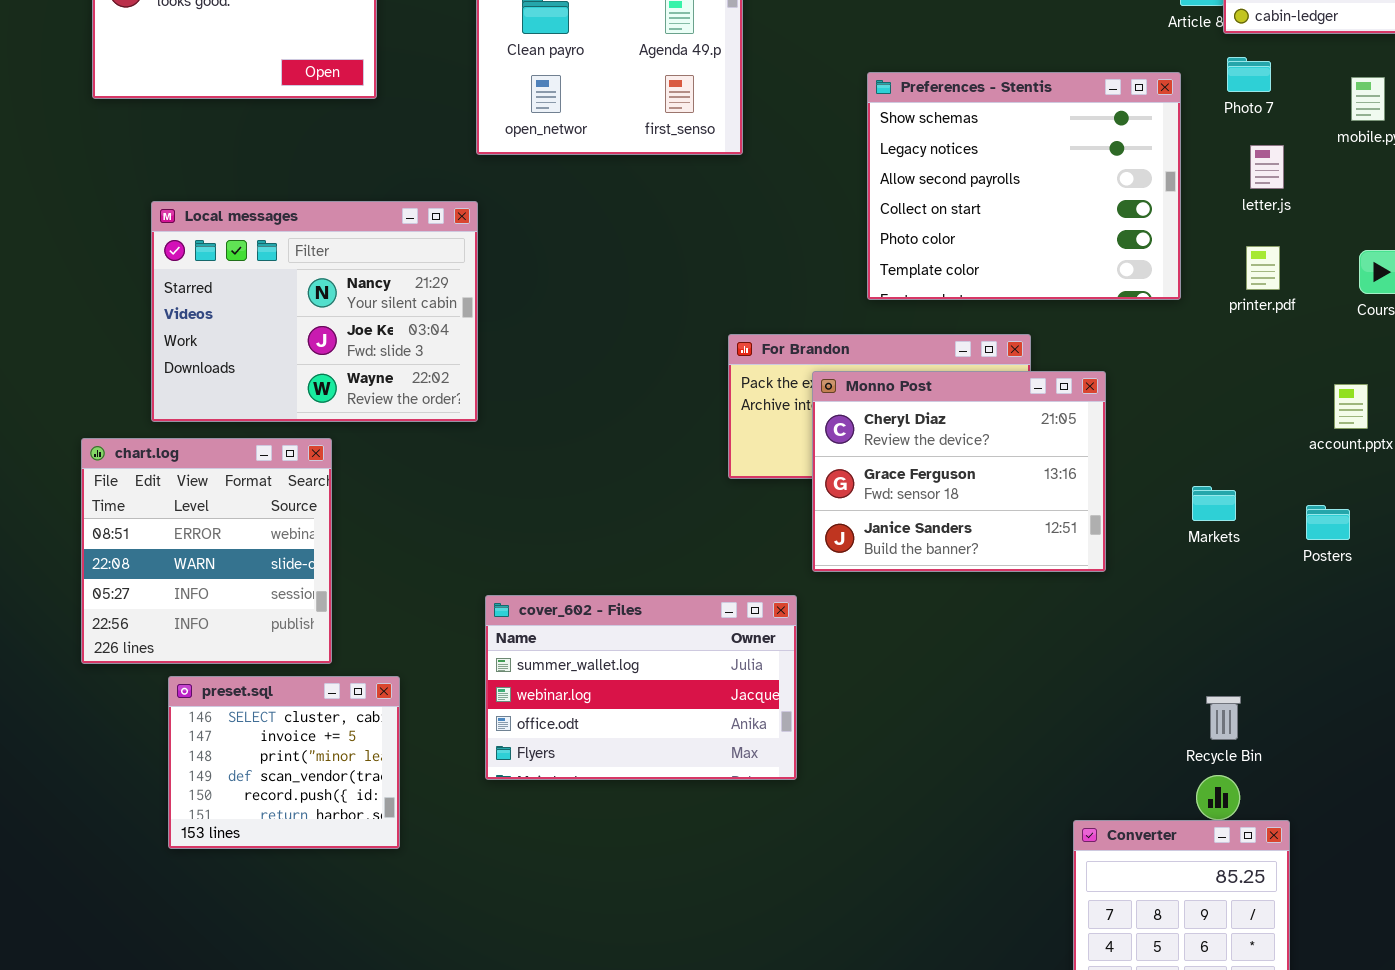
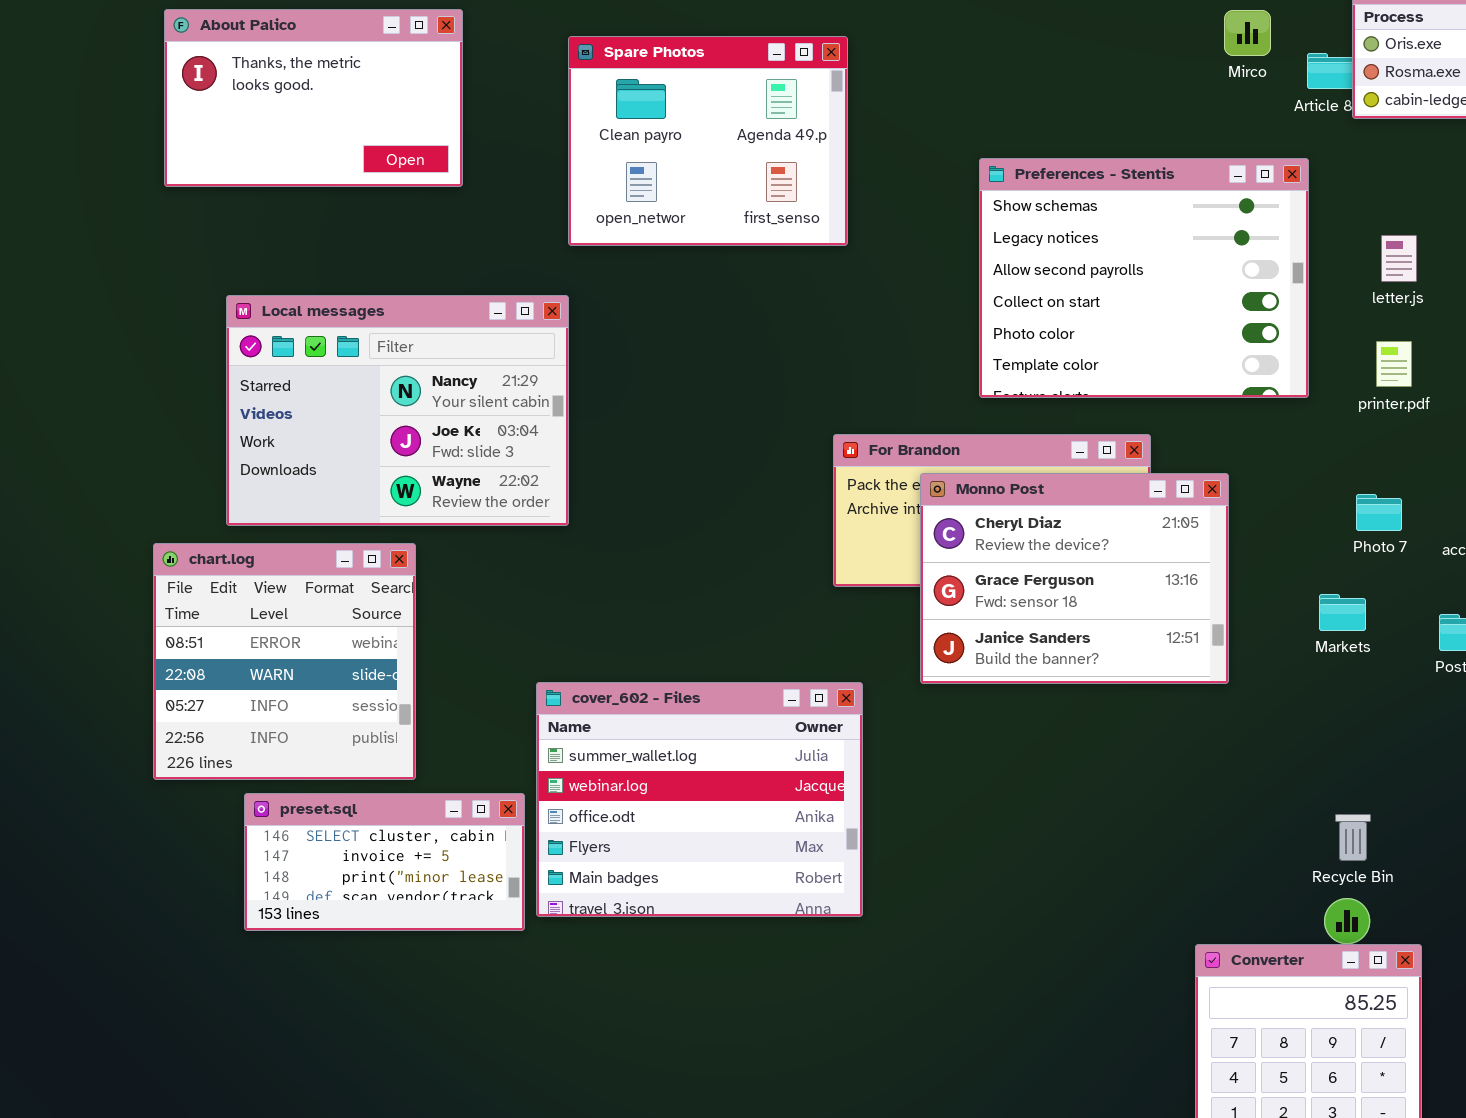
Photo 7: [1227,57,1271,92] -> [1356,494,1402,531], moved
cover_602 - Files: [485,595,797,780] -> [536,682,863,917], moved, resized
preset.sql: [168,676,400,849] -> [244,793,525,931], resized

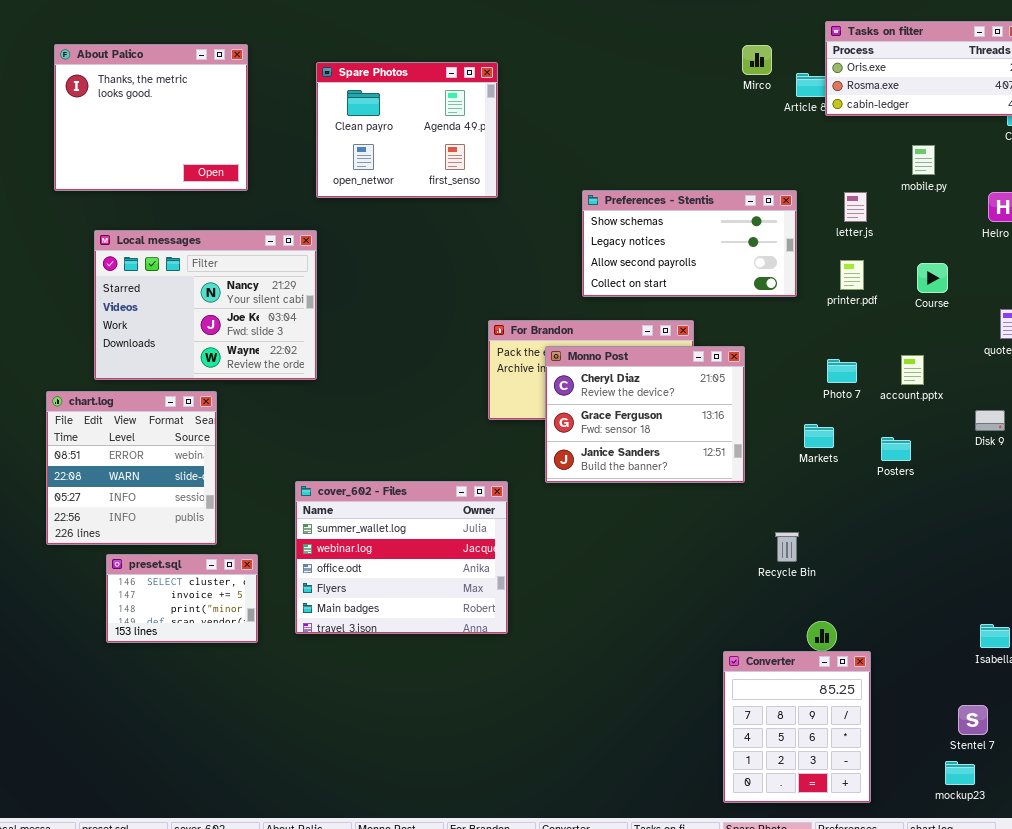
About Palico: [164,9,463,187] -> [54,44,248,191], resized
Preferences - Stentis: [979,158,1309,398] -> [582,190,797,297], resized
preset.sql: [244,793,525,931] -> [106,554,258,643], resized
Recycle Bin: [1335,814,1371,861] -> [775,532,799,562], moved

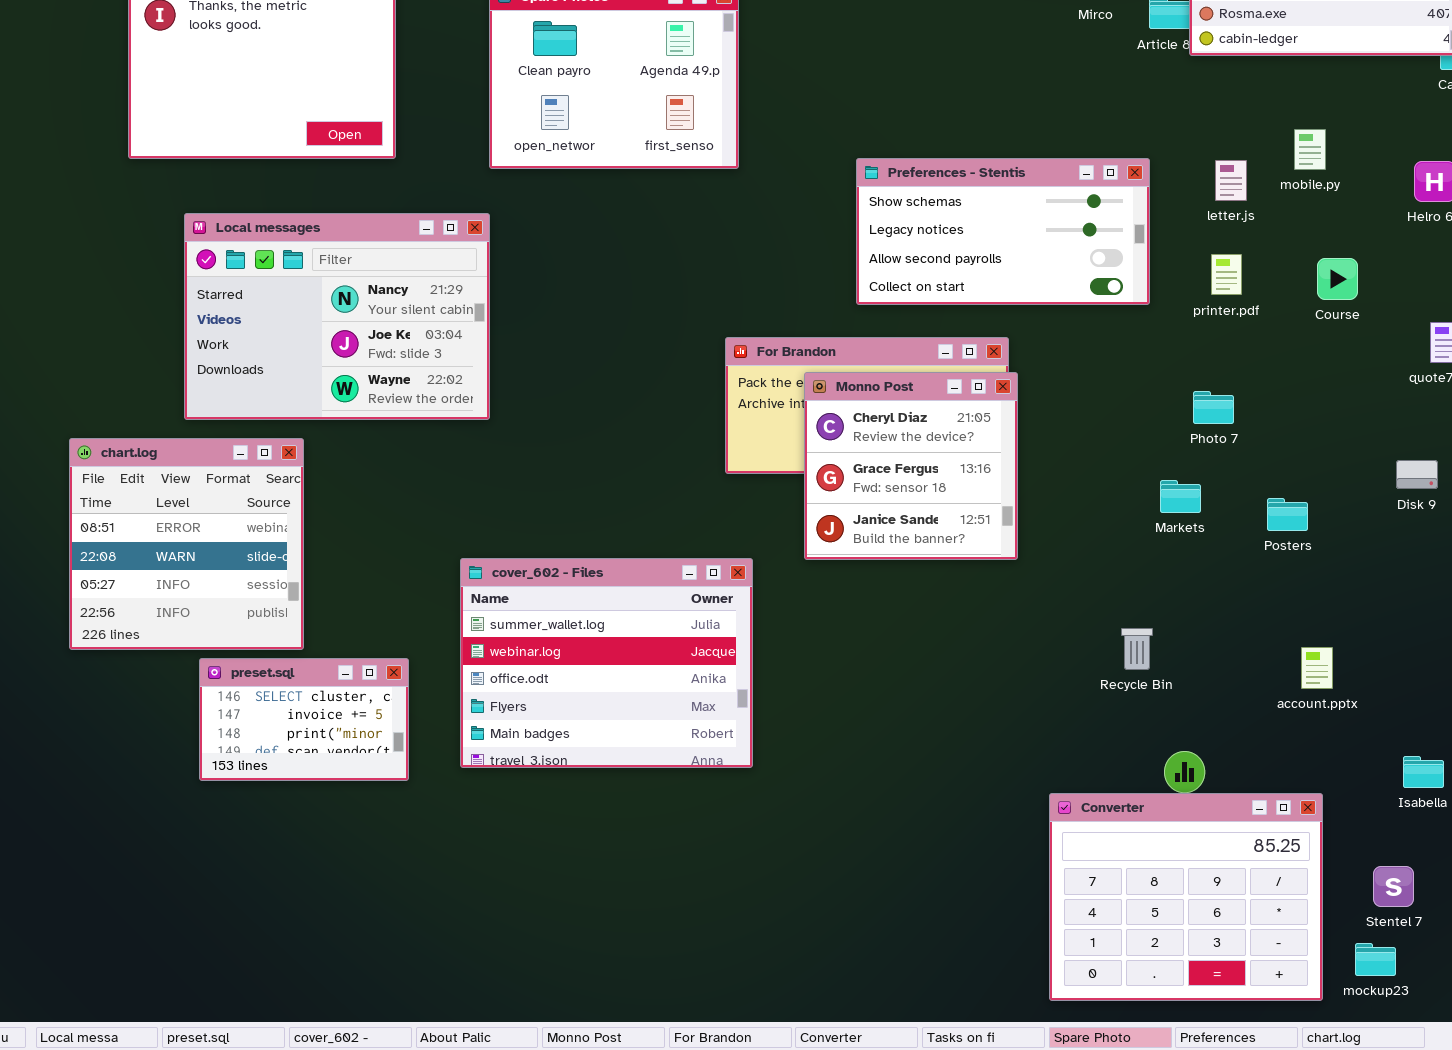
mobile.py: [912,145,935,175] -> [1294,129,1326,170], moved
Monno Post: [545,346,745,483] -> [804,372,1018,560], resized
account.pptx: [901,355,924,385] -> [1301,647,1333,689], moved
chart.log: [46,391,217,545] -> [69,438,304,650], moved
Converter: [723,651,871,803] -> [1049,793,1323,1001], resized

